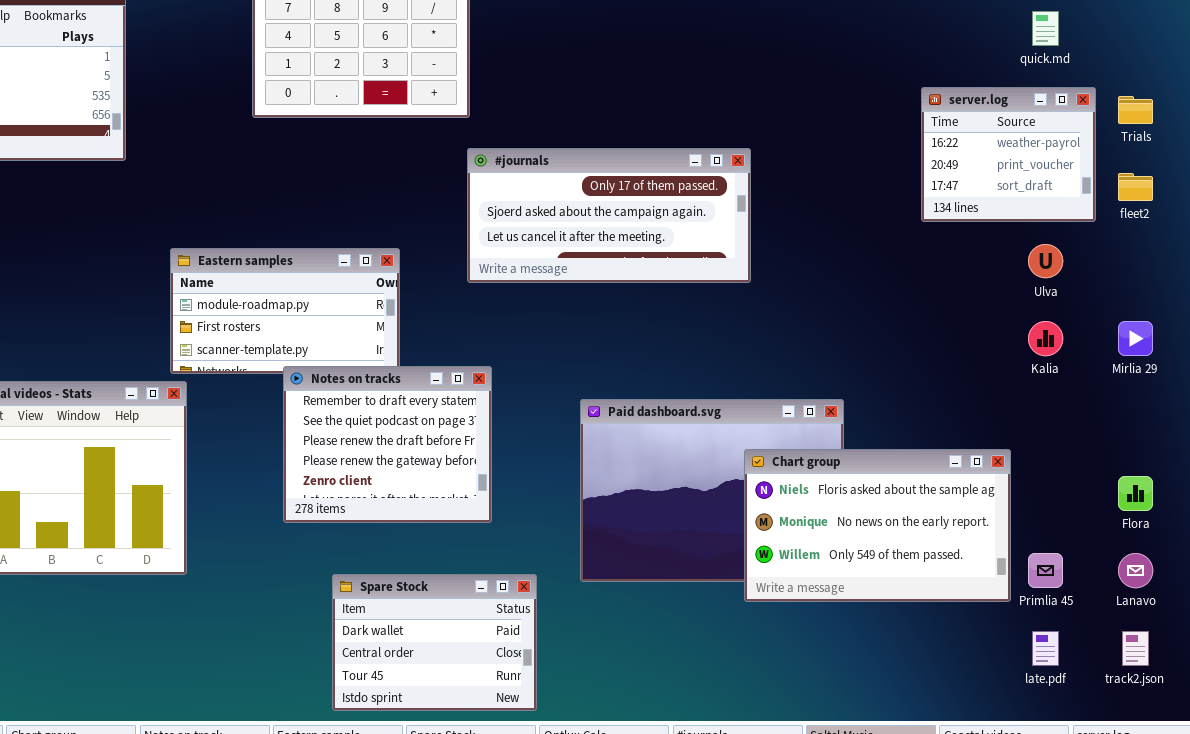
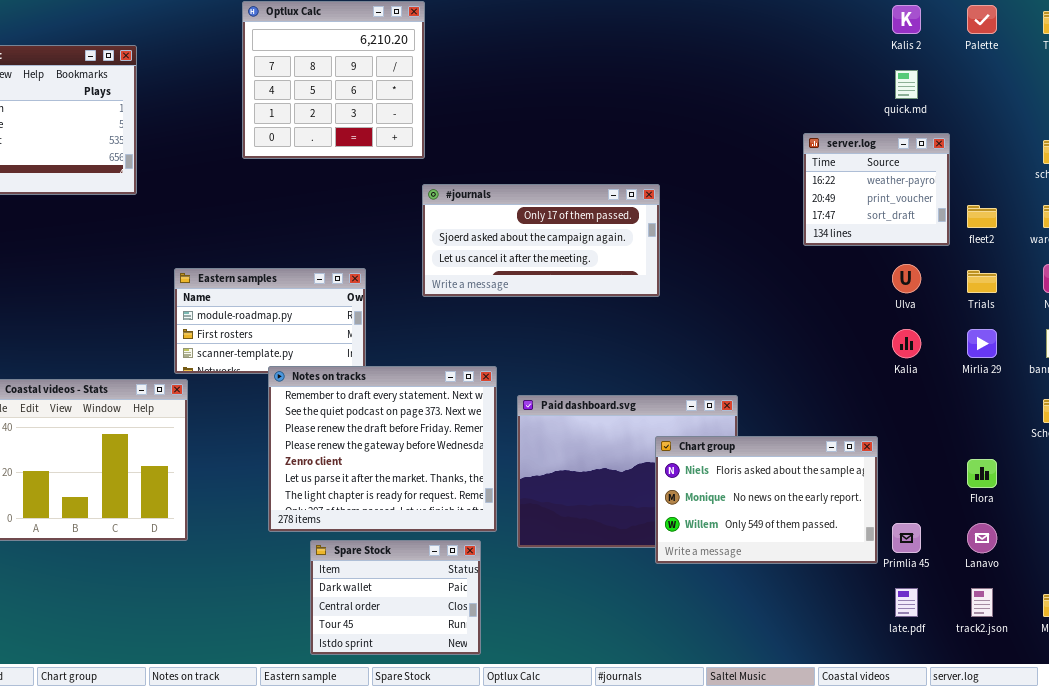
Trials: [1118,96,1153,124] -> [967,270,997,293], moved
Notes on tracks: [283,366,492,523] -> [268,366,497,532], resized

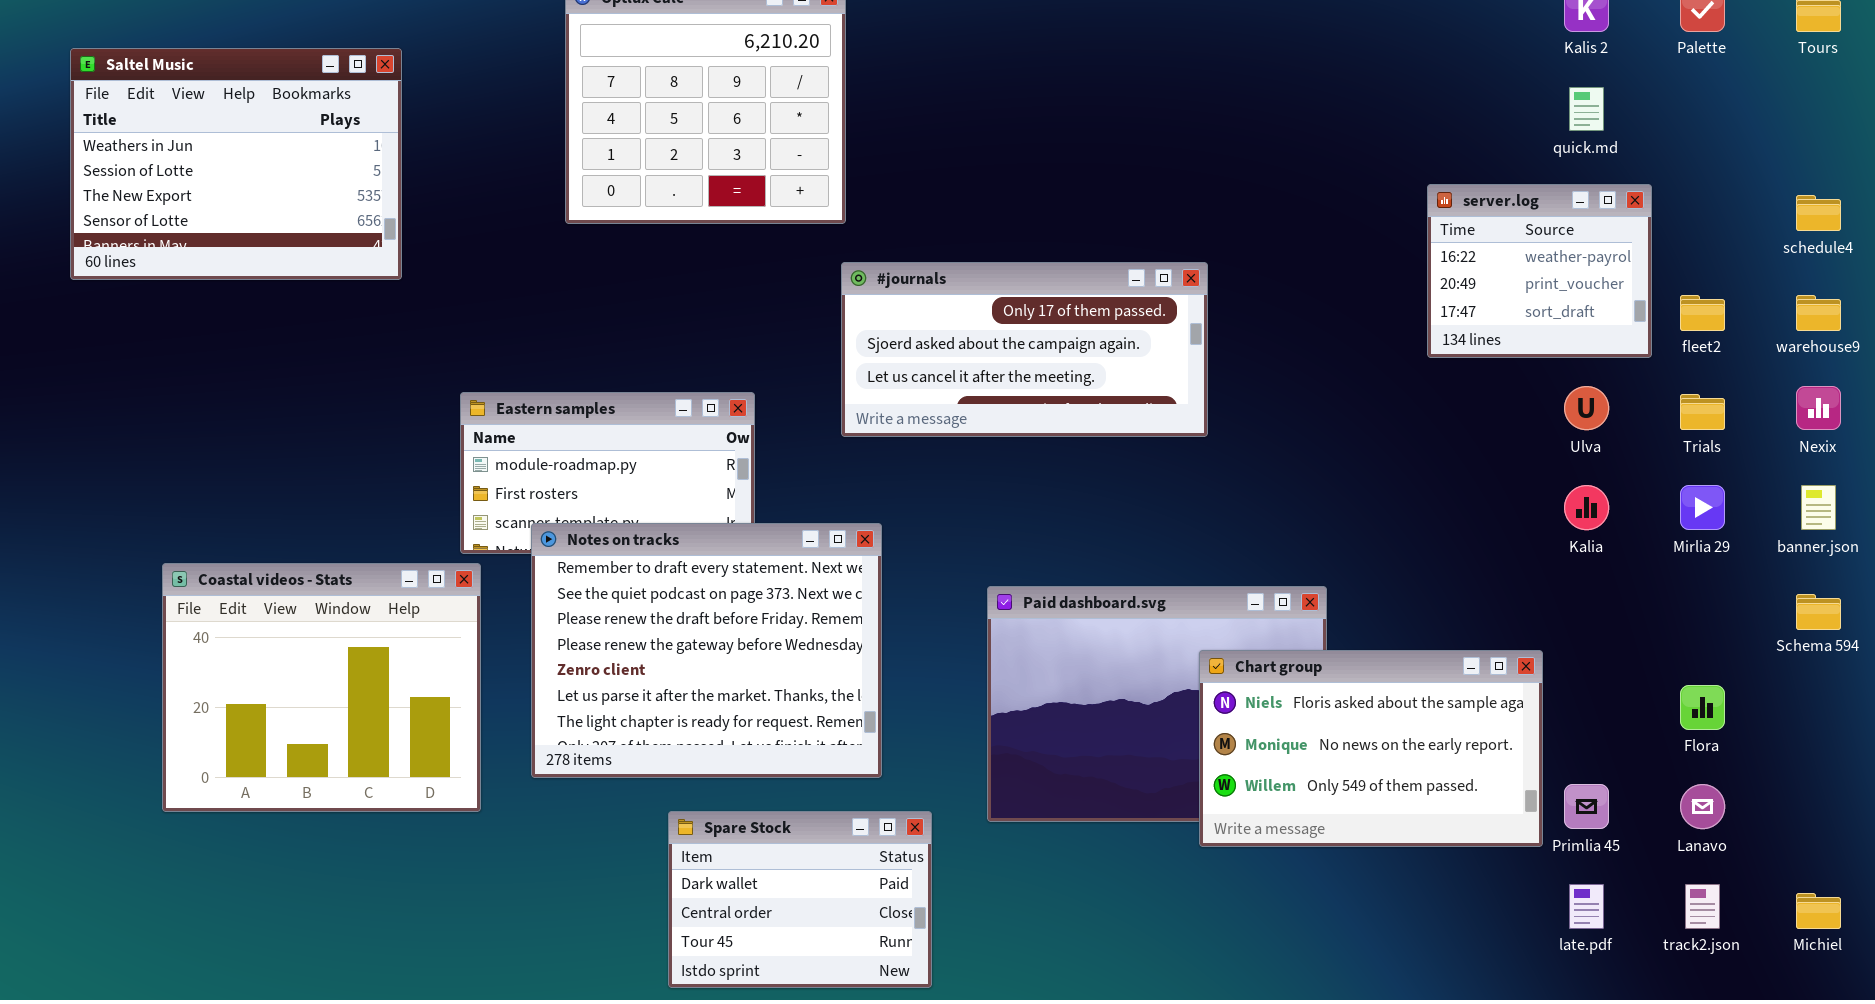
Notes on tracks: [268,366,497,532] -> [531,523,882,778], moved

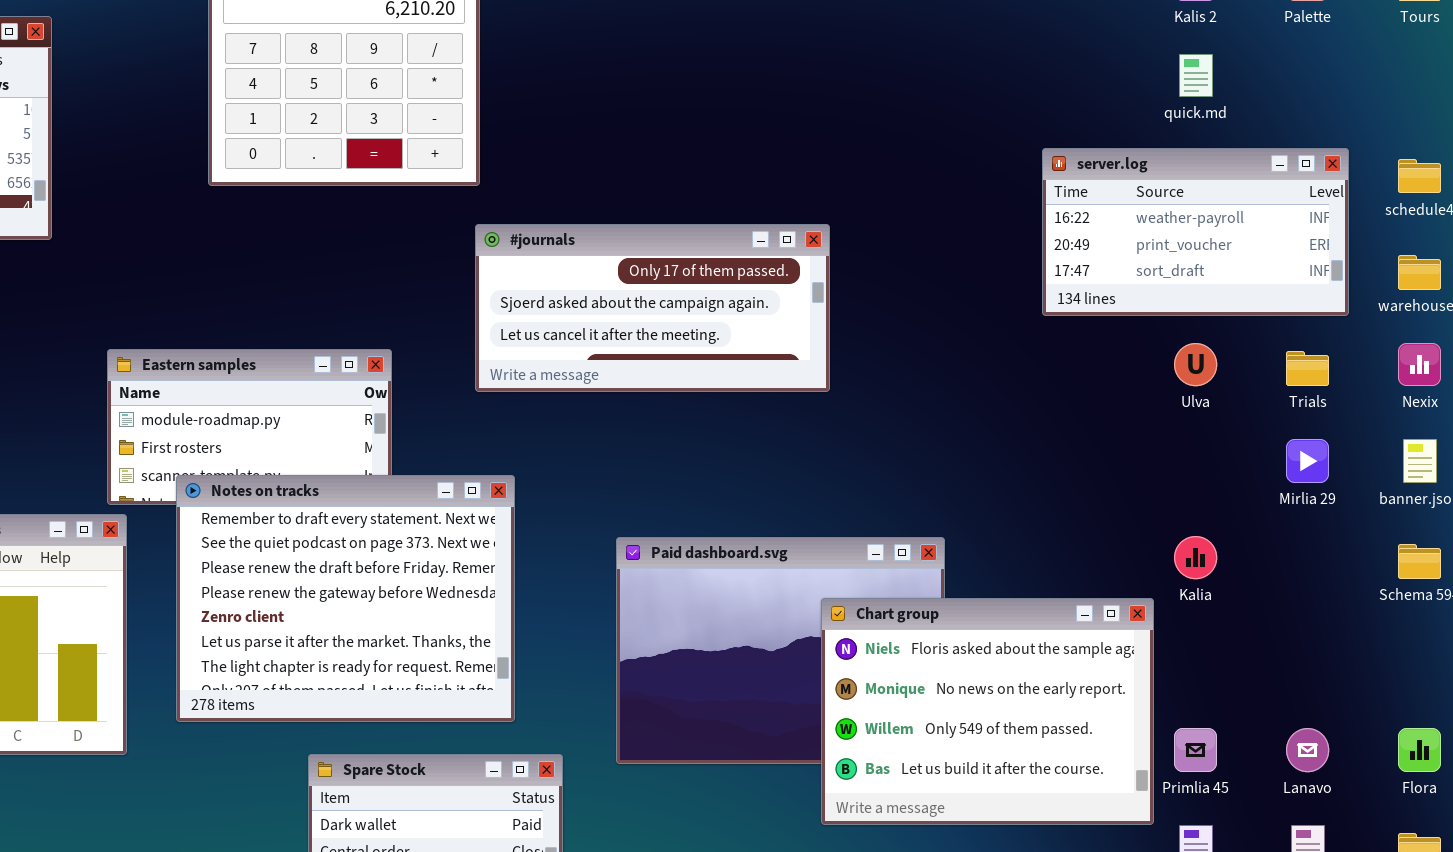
server.log: [1427,184,1652,358] -> [1042,148,1349,316], resized
Kalia: [1564,485,1609,530] -> [1174,536,1217,579], moved
Chart group: [1199,650,1543,847] -> [821,598,1154,825], resized
Flora: [1680,685,1725,730] -> [1398,728,1441,772], moved

